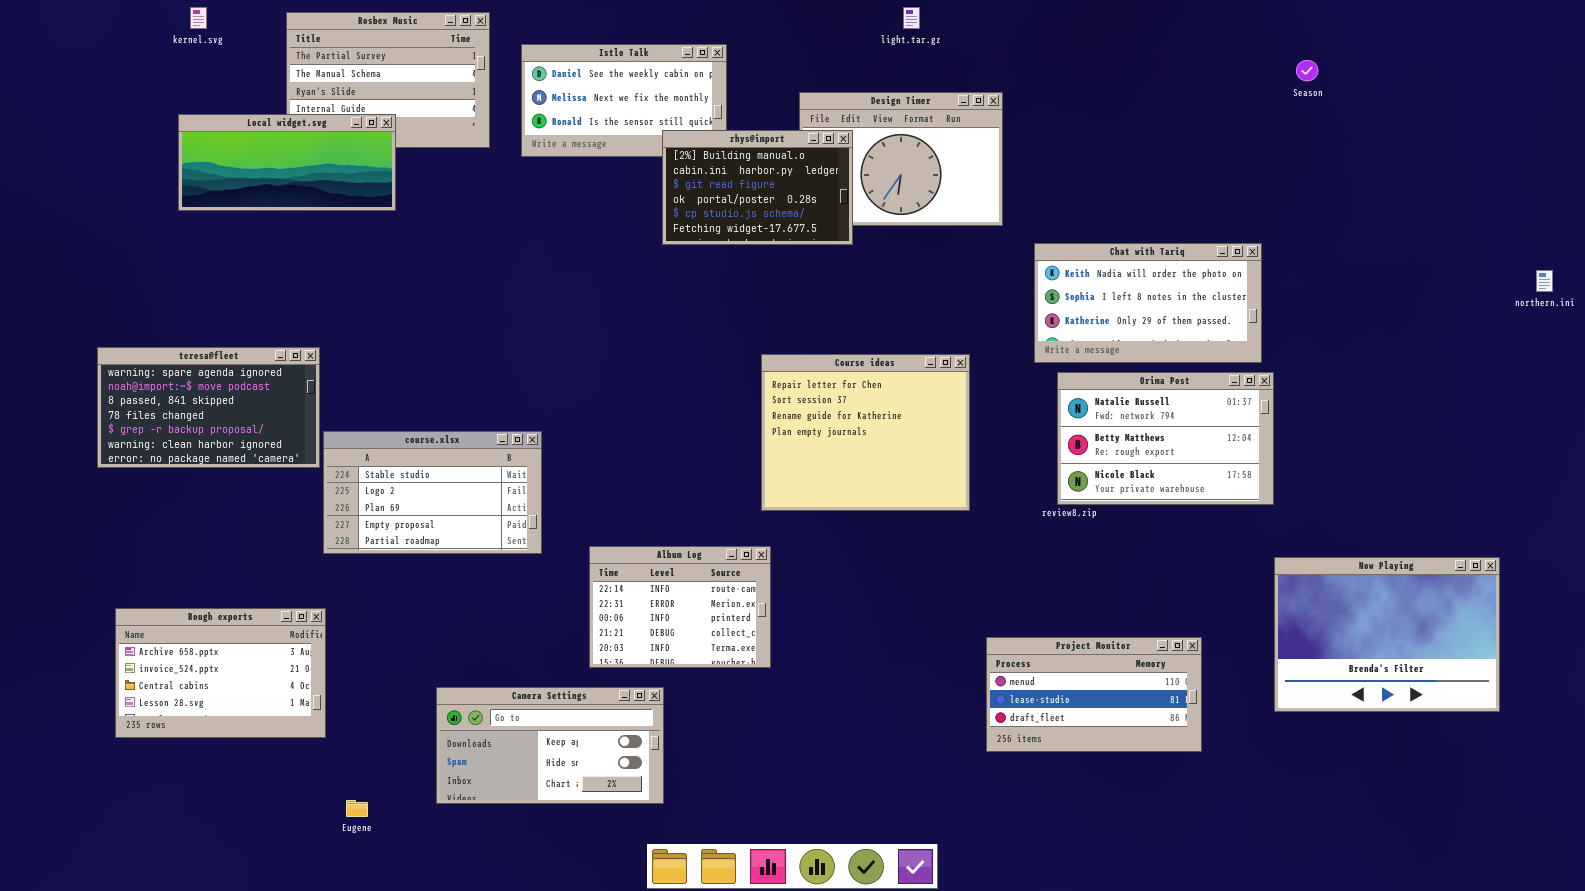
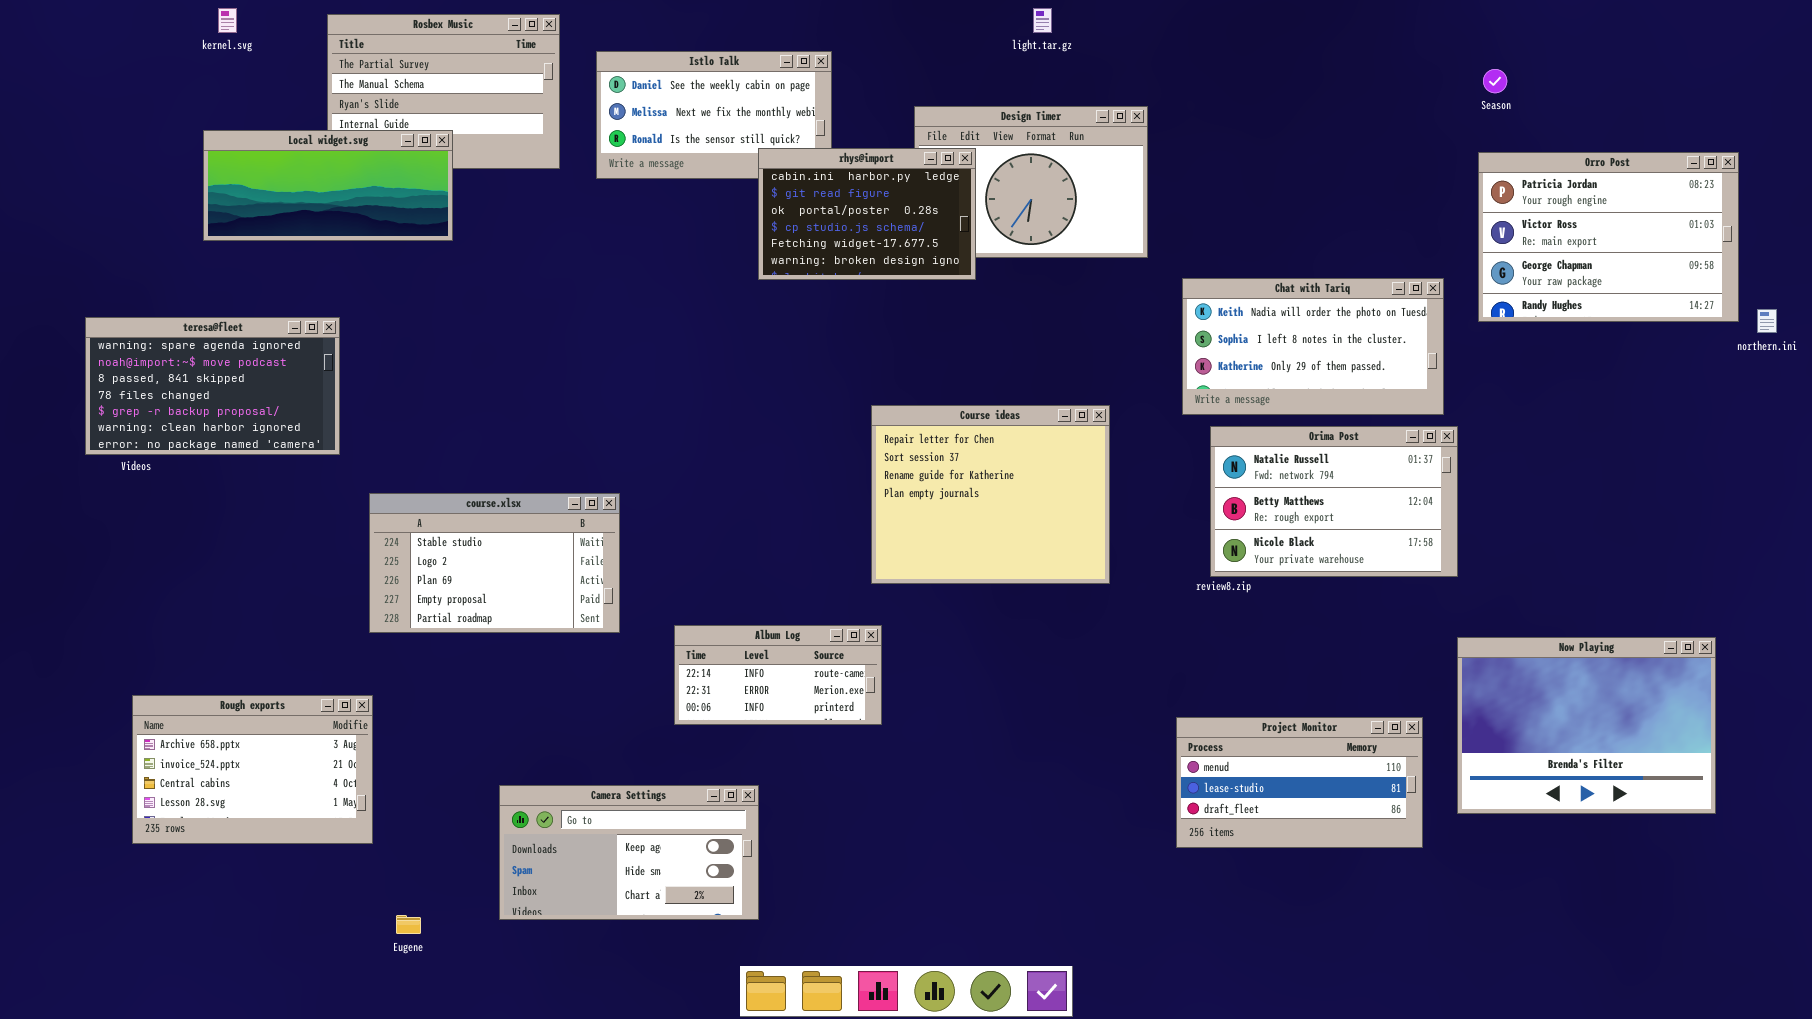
rhys@import: [662,130,853,245] -> [758,148,976,280], scrolled down 1 row
Orro Post: none -> [1478,152,1739,322], opened
teresa@fleet: [97,347,320,468] -> [85,317,340,455], moved
Album Log: [589,546,771,668] -> [674,625,882,725], resized
Project Monitor: [986,637,1202,752] -> [1176,717,1423,848], moved

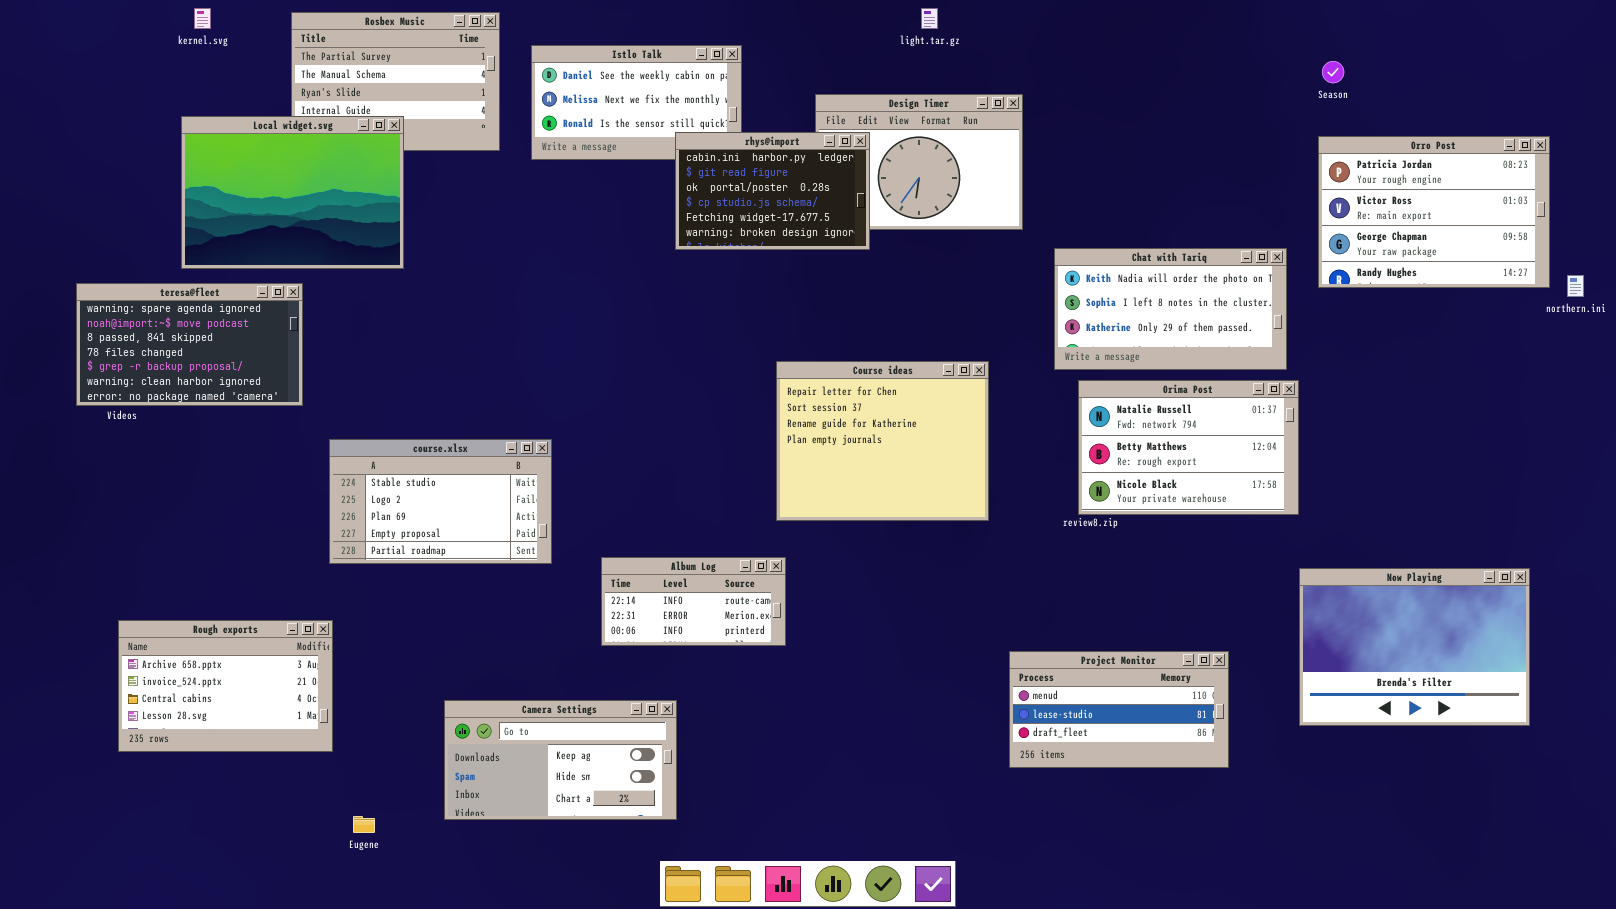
Local widget.svg: [203,130,453,241] -> [181,116,404,269], resized
Project Monitor: [1176,717,1423,848] -> [1009,651,1229,768], moved

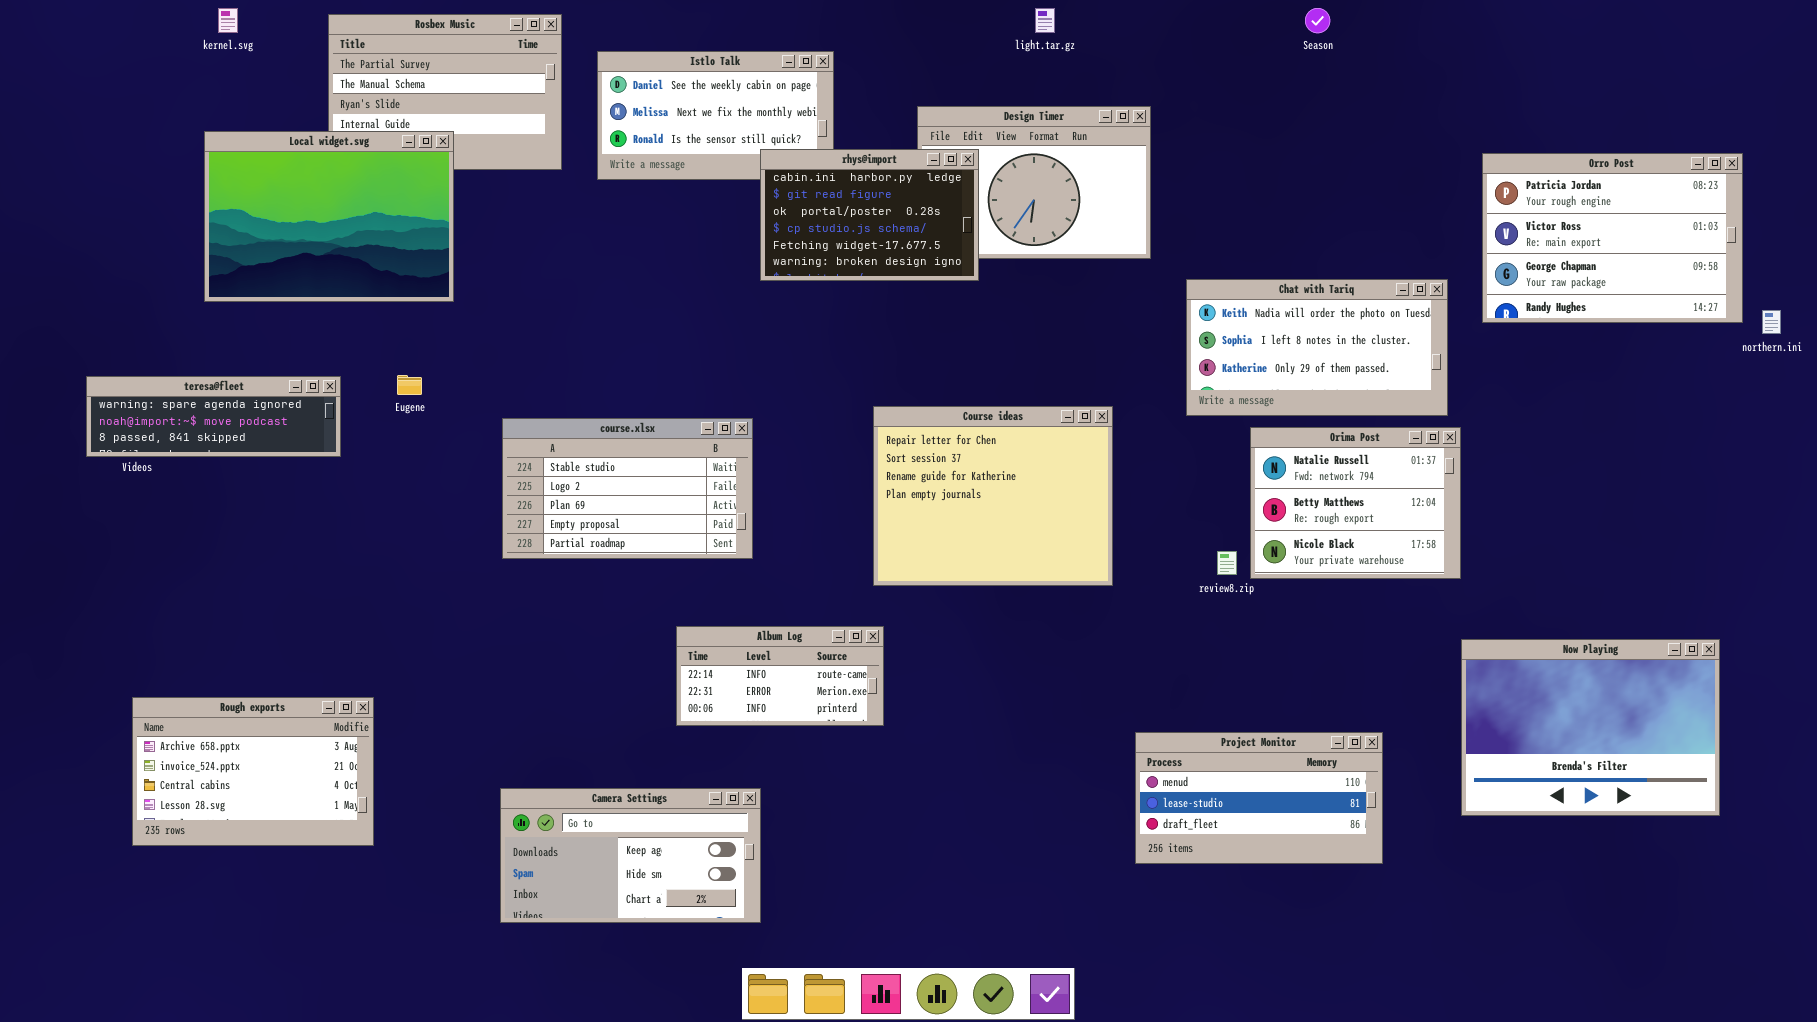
Season: [1322,61,1344,83] -> [1305,8,1330,33], moved
teresa@fleet: [76,283,303,406] -> [86,376,341,457], resized
Orima Post: [1078,380,1299,515] -> [1250,427,1461,579], resized
course.xlsx: [329,439,552,564] -> [502,418,753,559], moved
Eugene: [353,816,375,833] -> [397,375,422,395], moved

